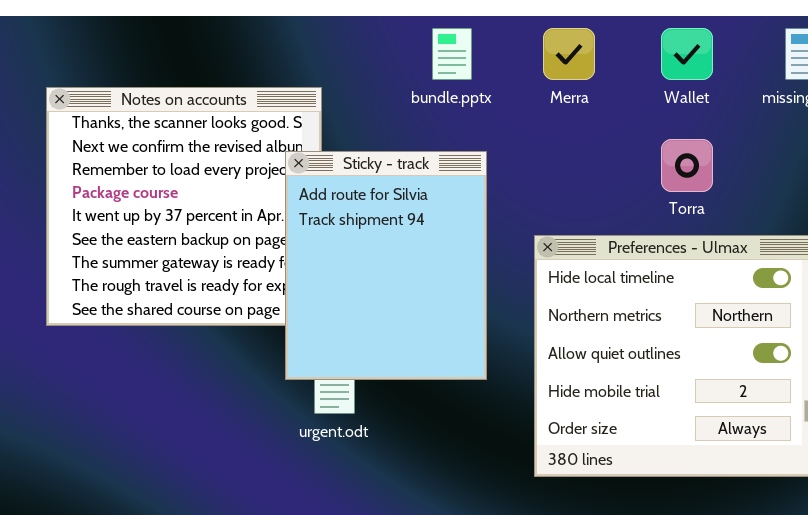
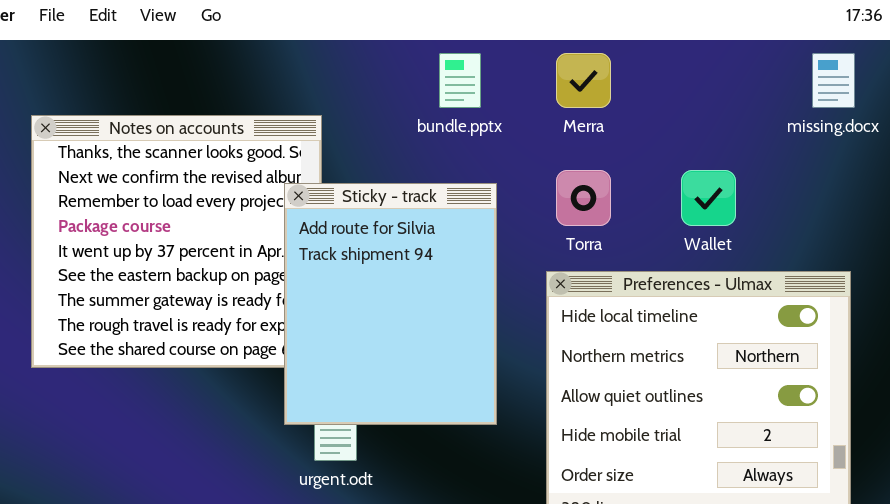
Wallet: [661,28,713,80] -> [681,170,736,226], moved
Torra: [661,139,713,192] -> [556,170,611,226], moved

